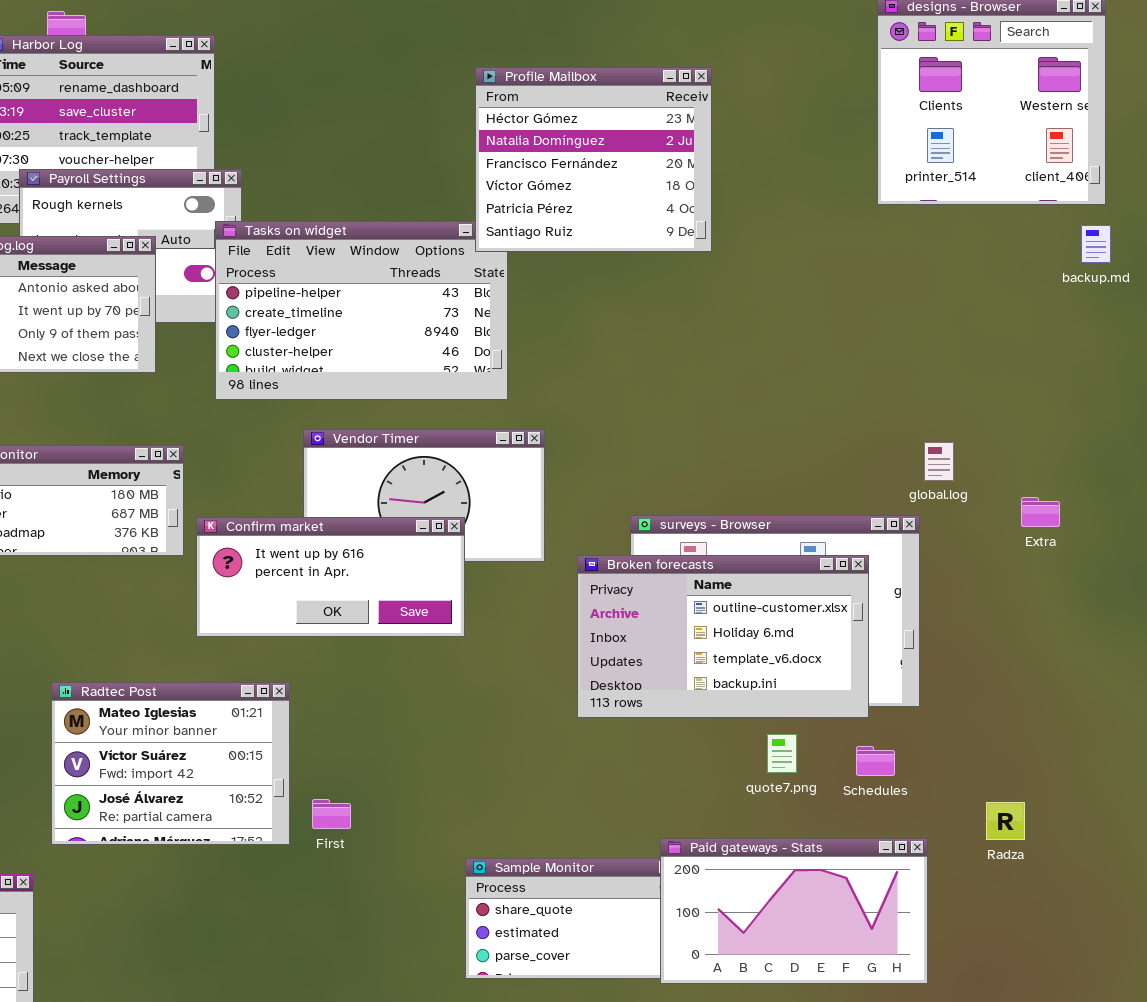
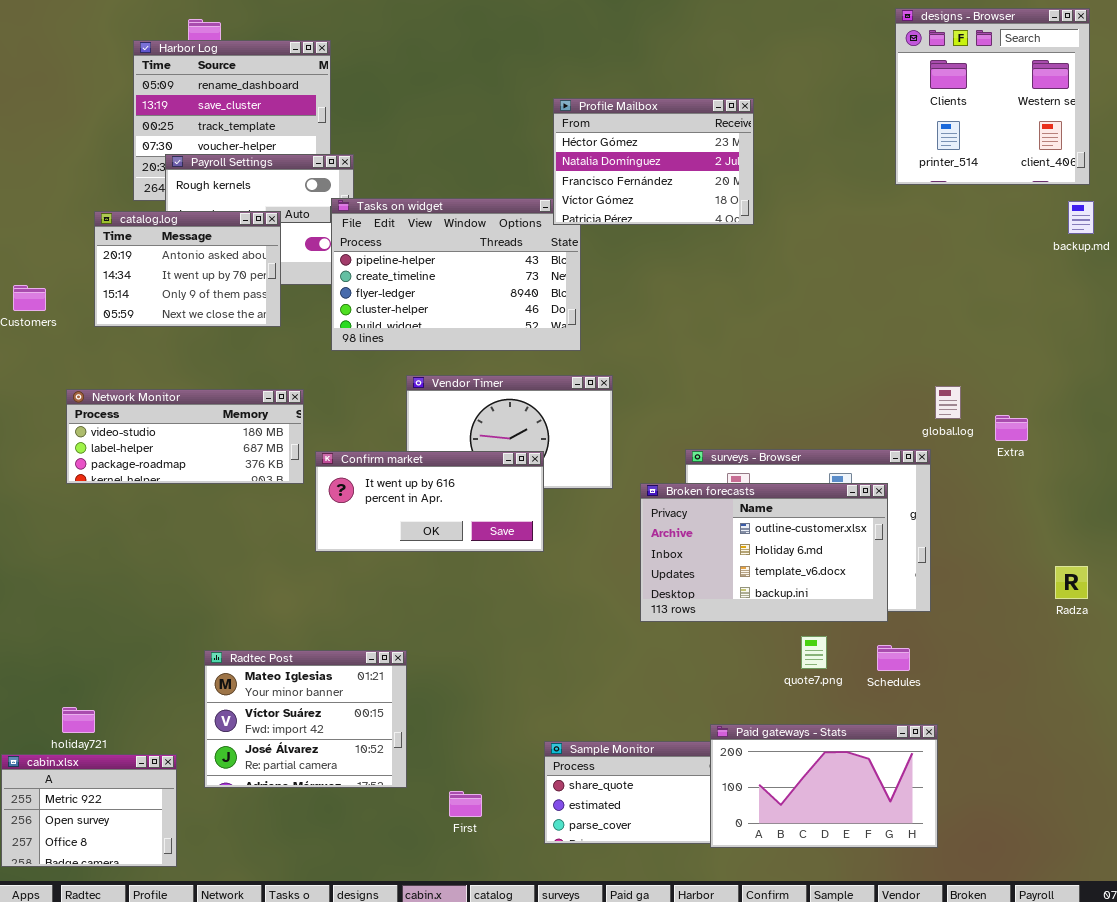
Profile Mailbox: [475,67,712,252] -> [553,98,754,225], resized
Extra: [1021,497,1060,527] -> [995,415,1028,441], moved
Radtec Post: [51,682,290,845] -> [204,650,407,788], moved
First: [312,799,351,829] -> [449,791,482,817], moved
Radza: [986,802,1025,840] -> [1055,566,1088,599], moved

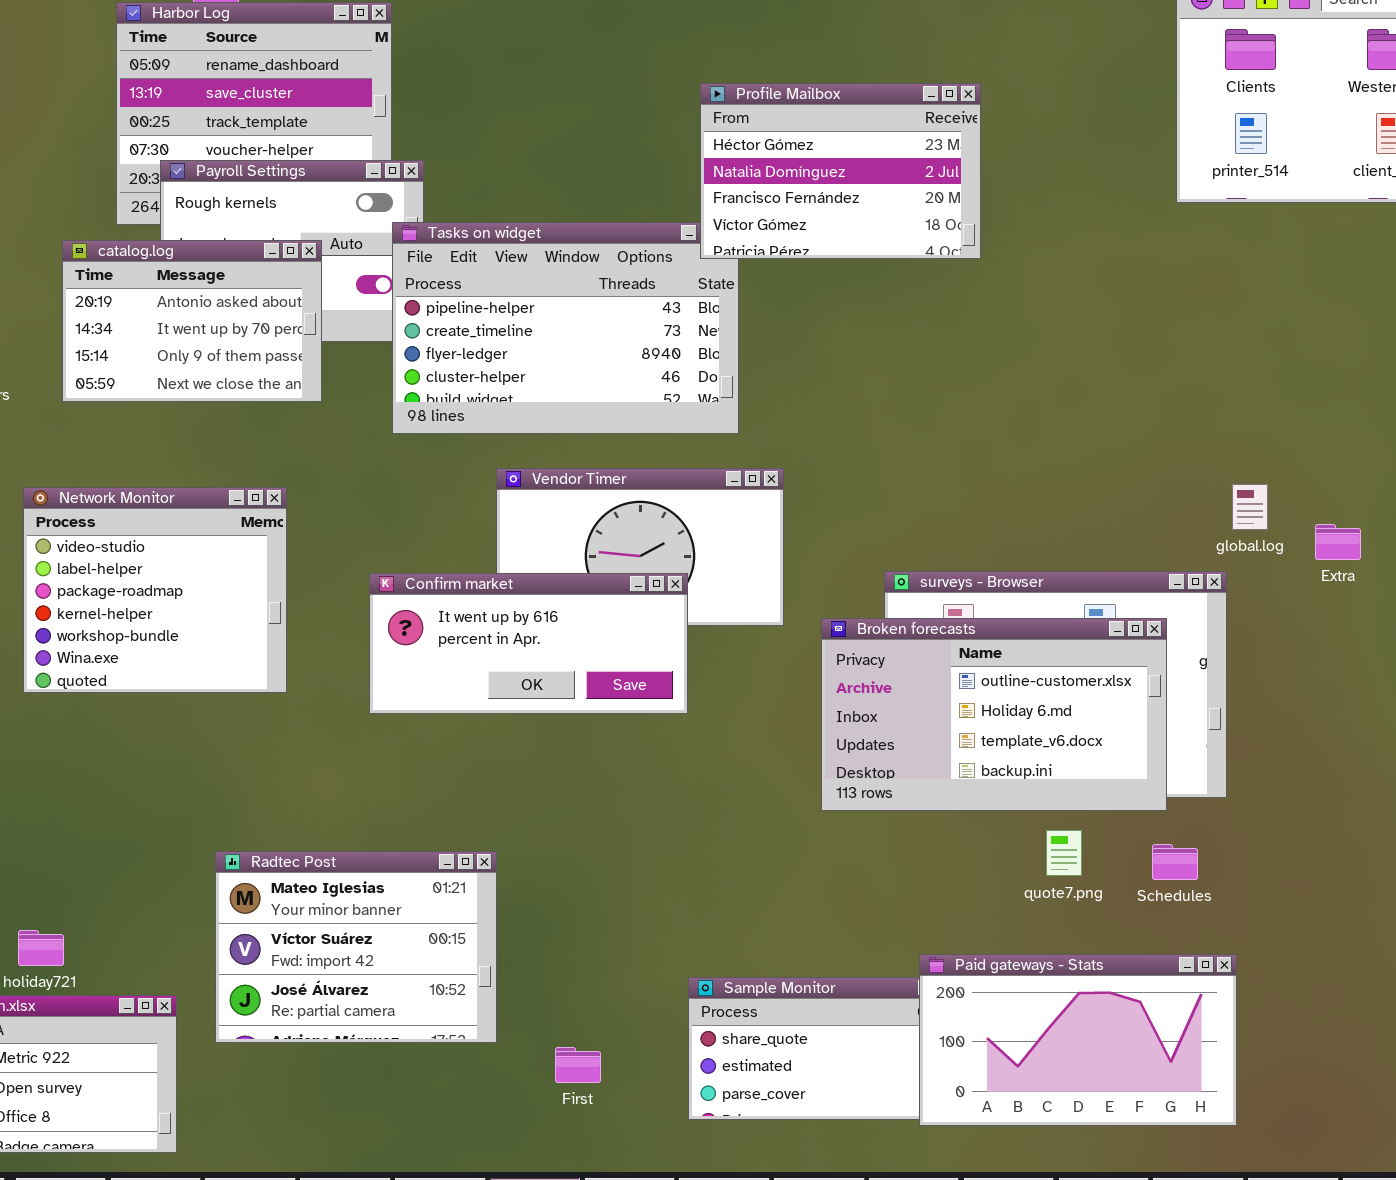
Network Monitor: [66,389,304,484] -> [23,487,287,693], resized

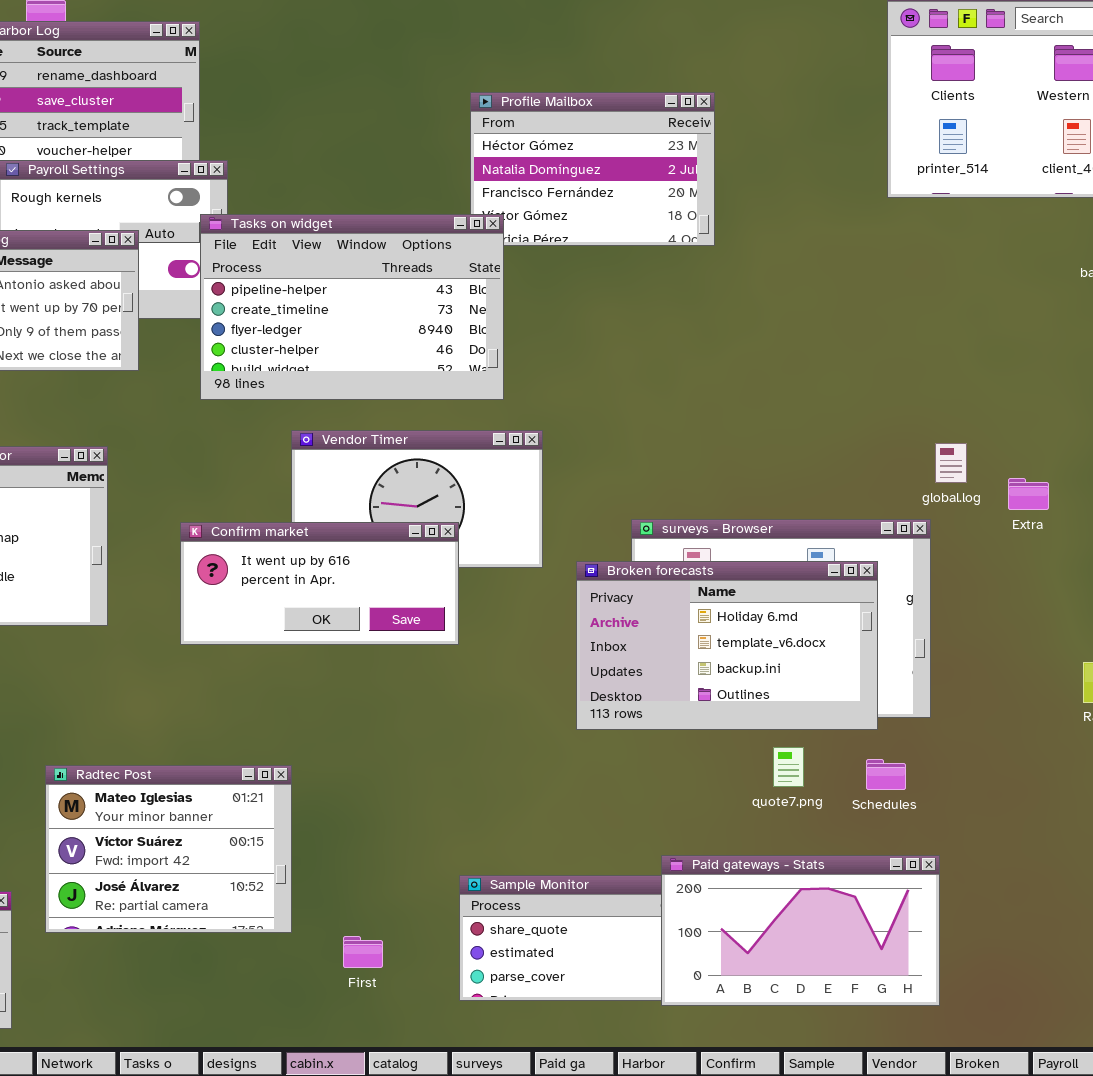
Tasks on widget: [392,222,739,434] -> [200,214,504,400], raised
Broken forecasts: [821,618,1167,811] -> [576,561,878,730], scrolled down 1 row

